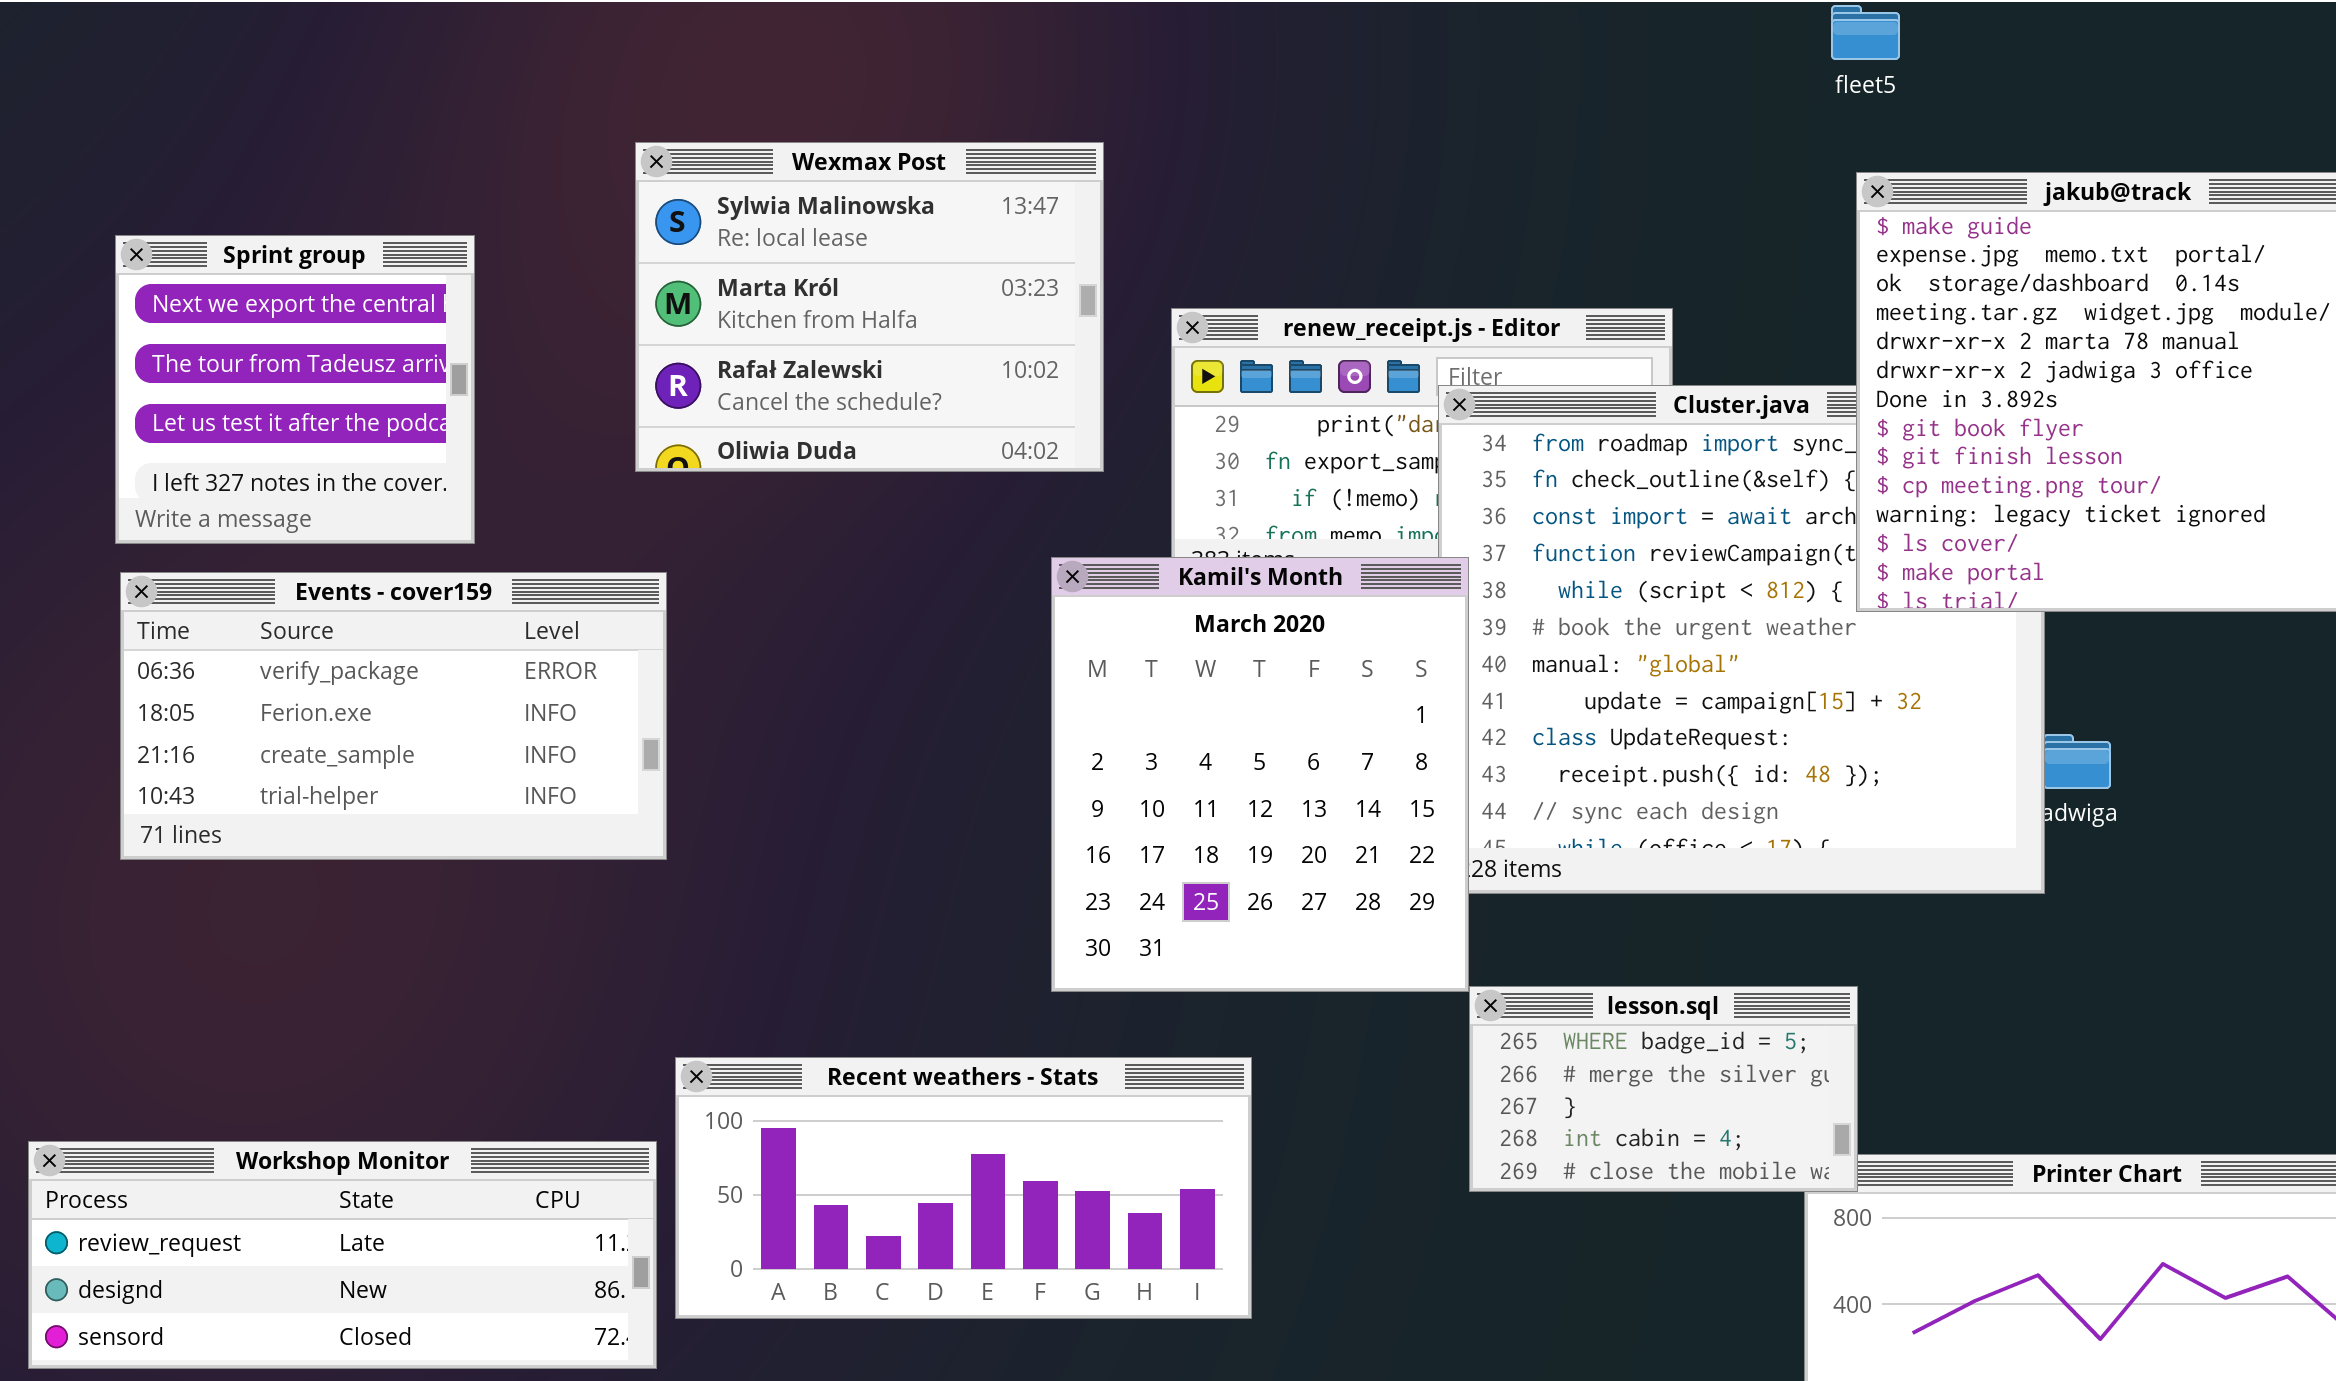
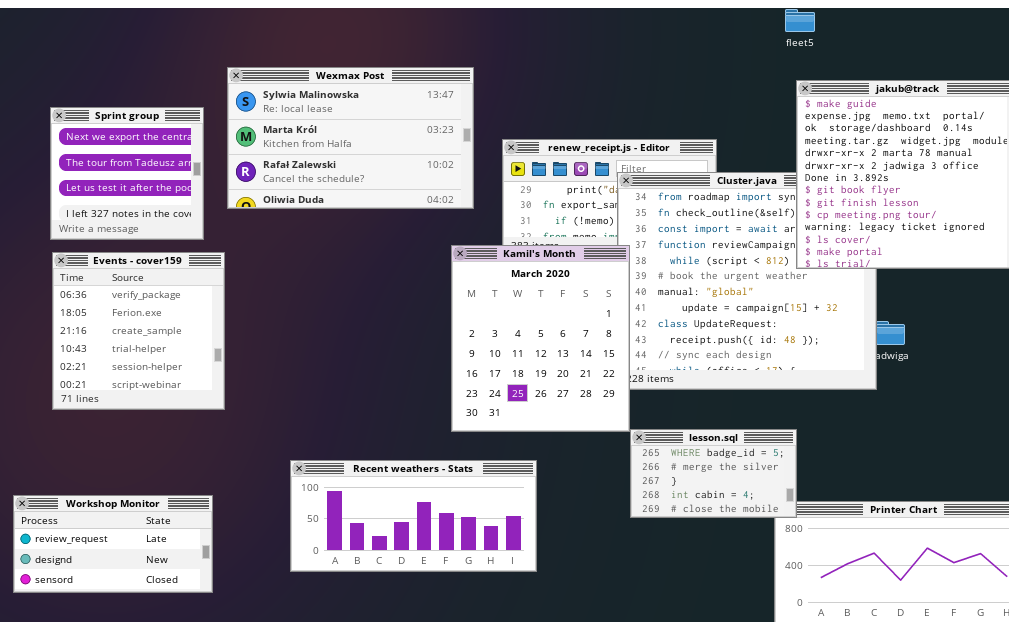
Wexmax Post: [635,142,1104,472] -> [227,67,474,209], resized
Events - cover159: [120,572,667,860] -> [52,252,225,410], resized
Workshop Monitor: [28,1141,657,1369] -> [13,495,213,593], resized

